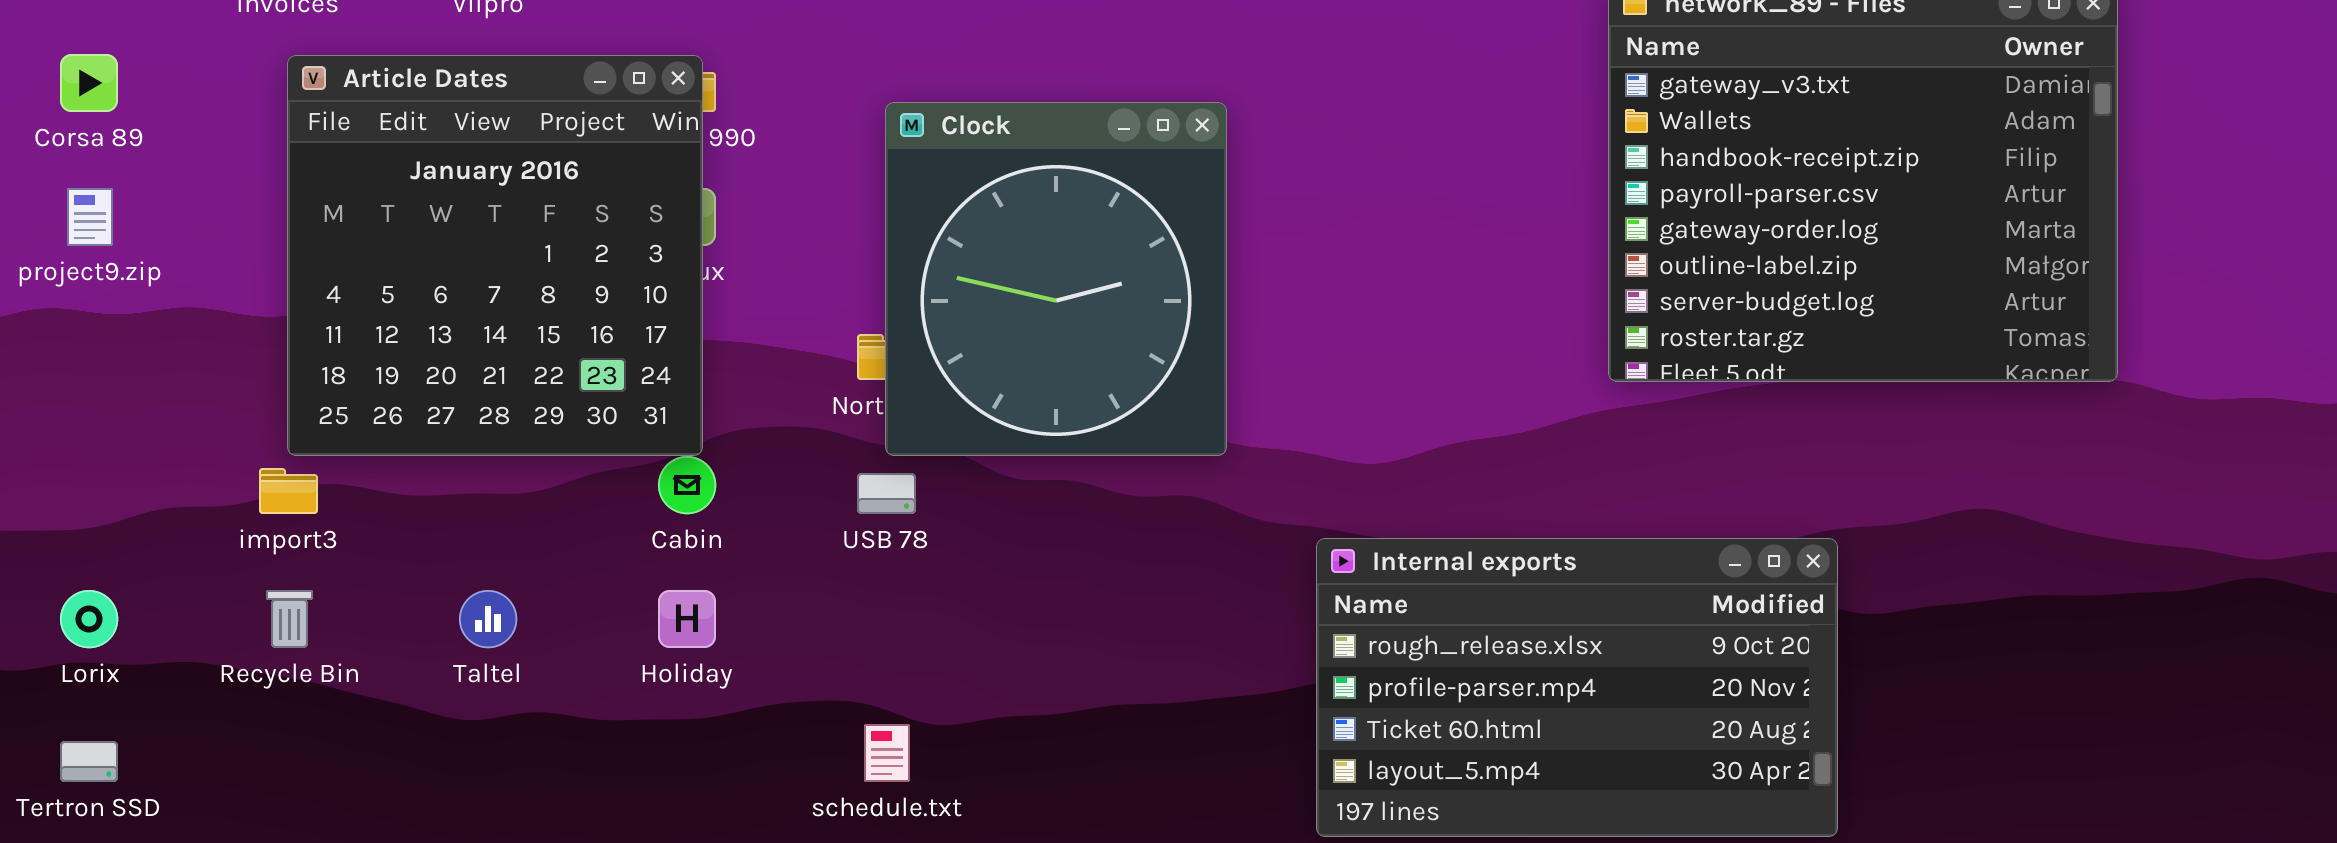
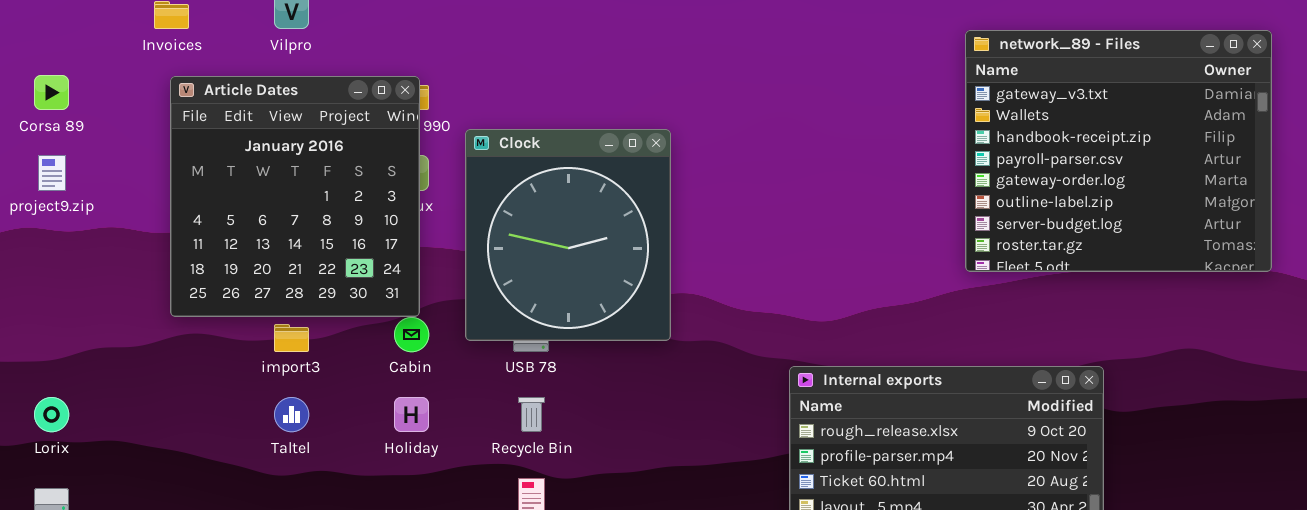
Clock: [885,102,1227,456] -> [465,129,671,341], moved
import3: [259,468,318,514] -> [274,324,309,352], moved
Recycle Bin: [266,590,313,648] -> [518,397,545,432], moved

